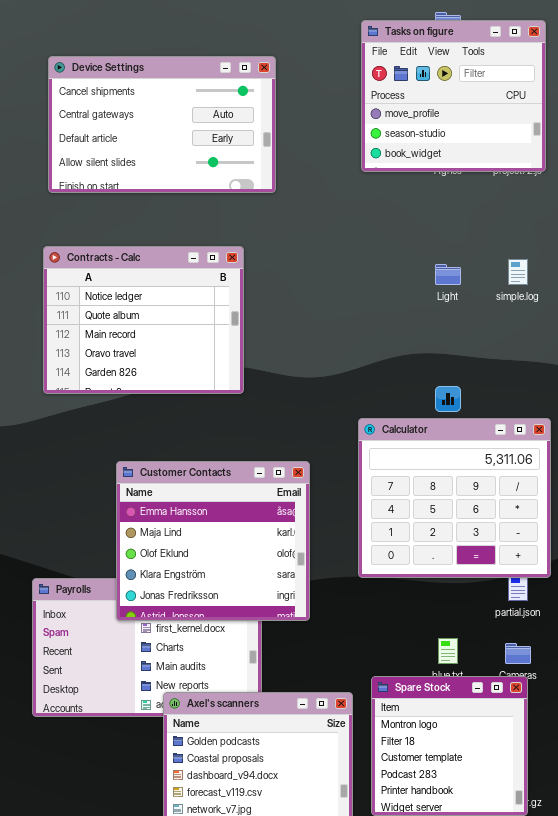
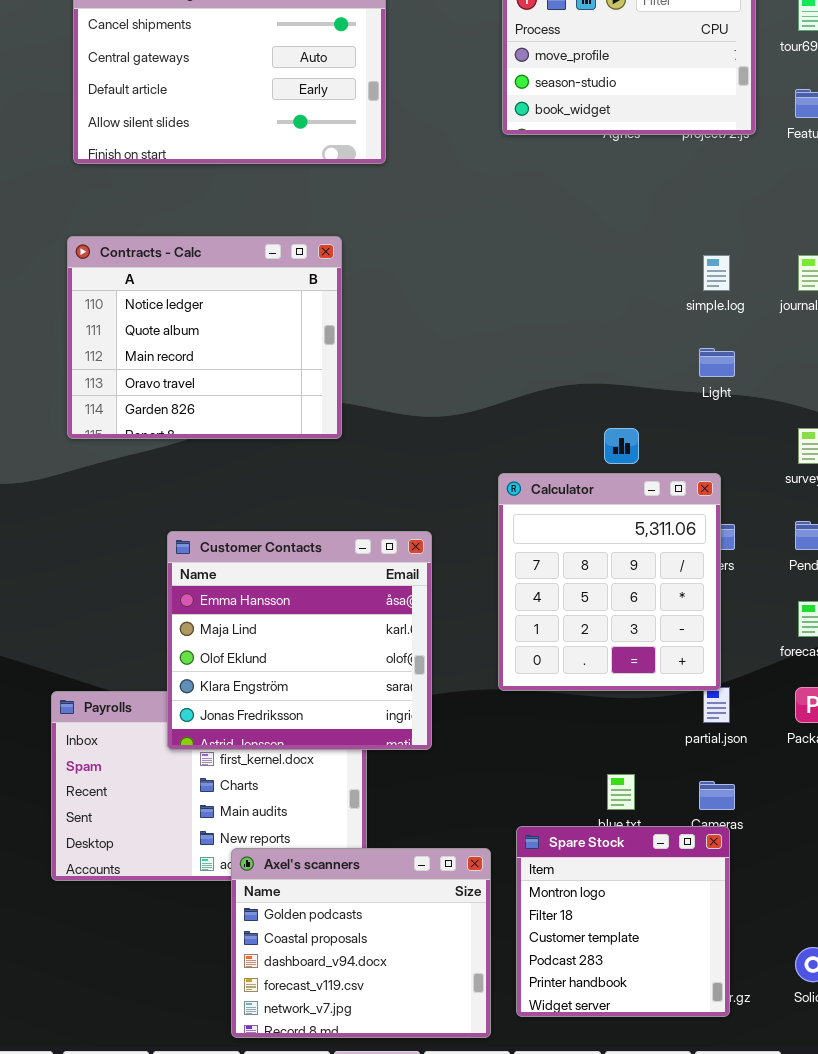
Light: [435,264,461,285] -> [699,348,735,377], moved
Calculator: [358,418,551,578] -> [498,473,721,691], resized

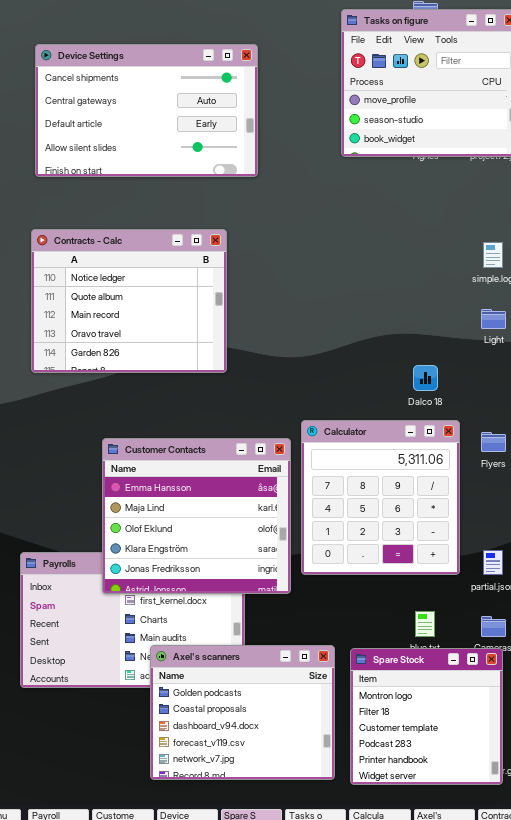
Calculator: [498,473,721,691] -> [301,420,460,575], moved
Axel's scanners: [231,848,491,1038] -> [150,645,335,780], moved

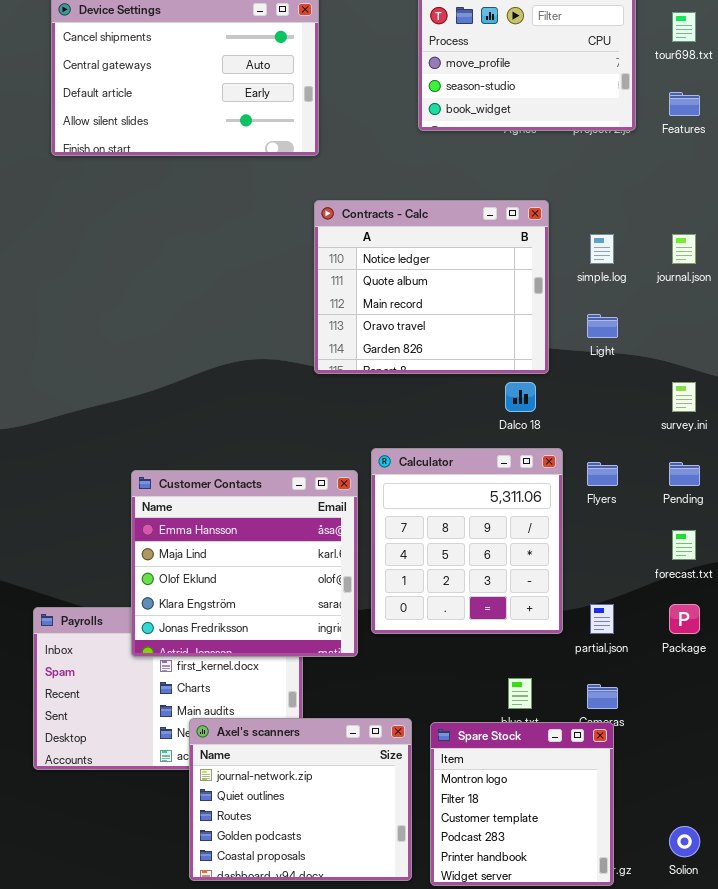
Contracts - Calc: [31,229,227,373] -> [314,200,549,374], moved
Axel's scanners: [150,645,335,780] -> [189,718,412,881], scrolled up 3 rows

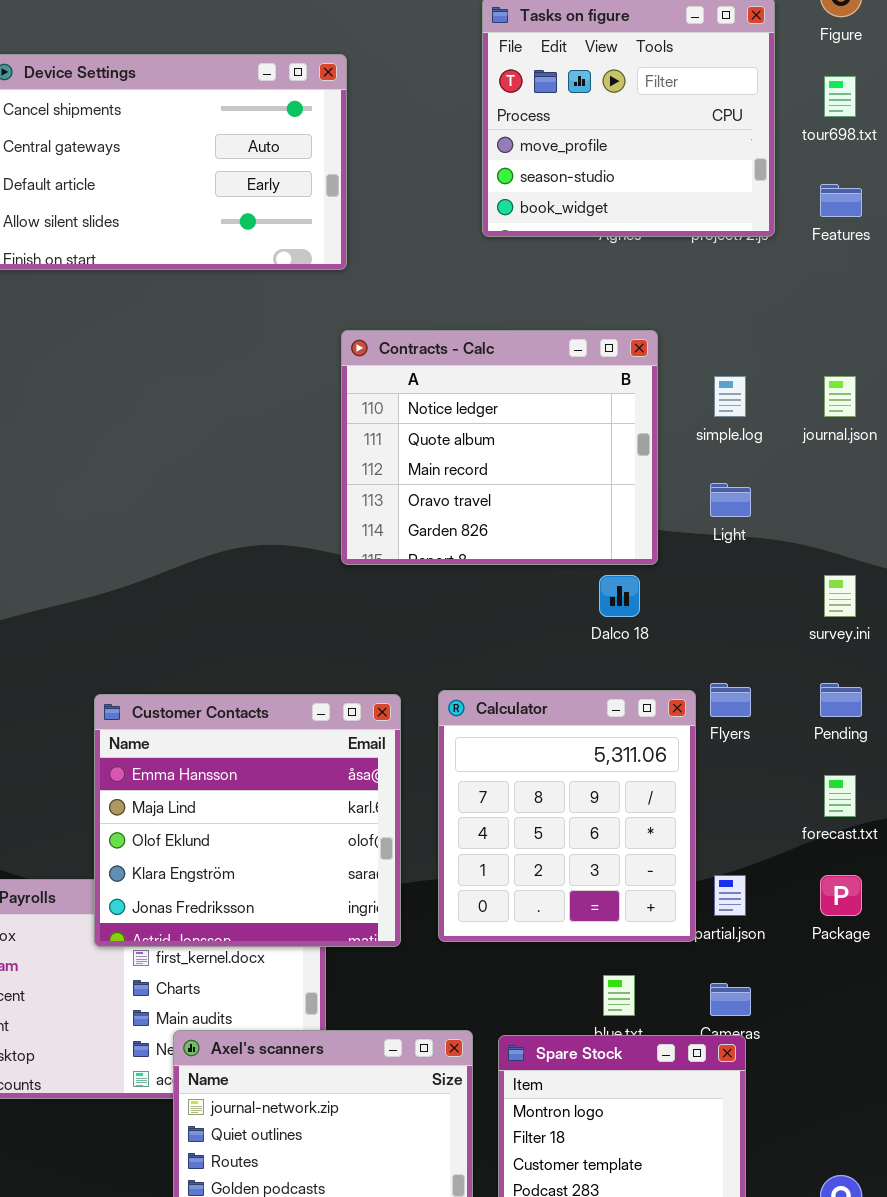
Calculator: [371,448,563,634] -> [438,690,696,942], moved

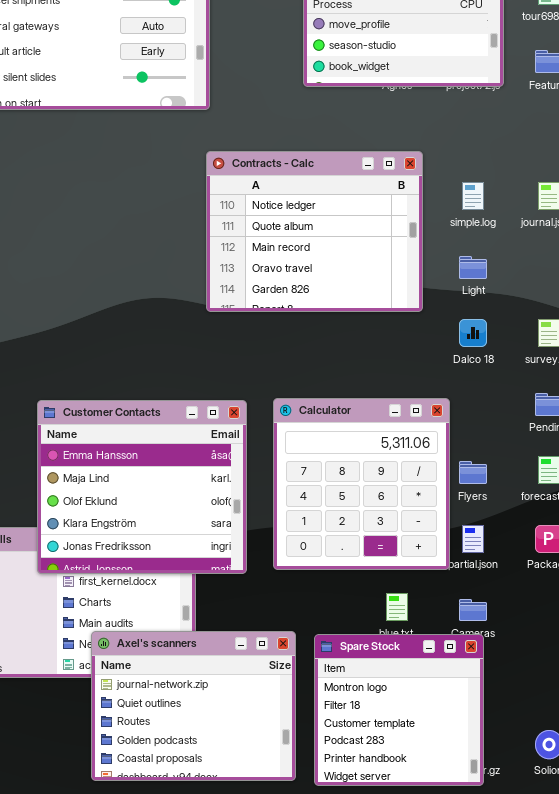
Dalco 18: [599,575,640,617] -> [459,319,487,347], moved
Flyers: [710,683,751,717] -> [459,461,487,484], moved

